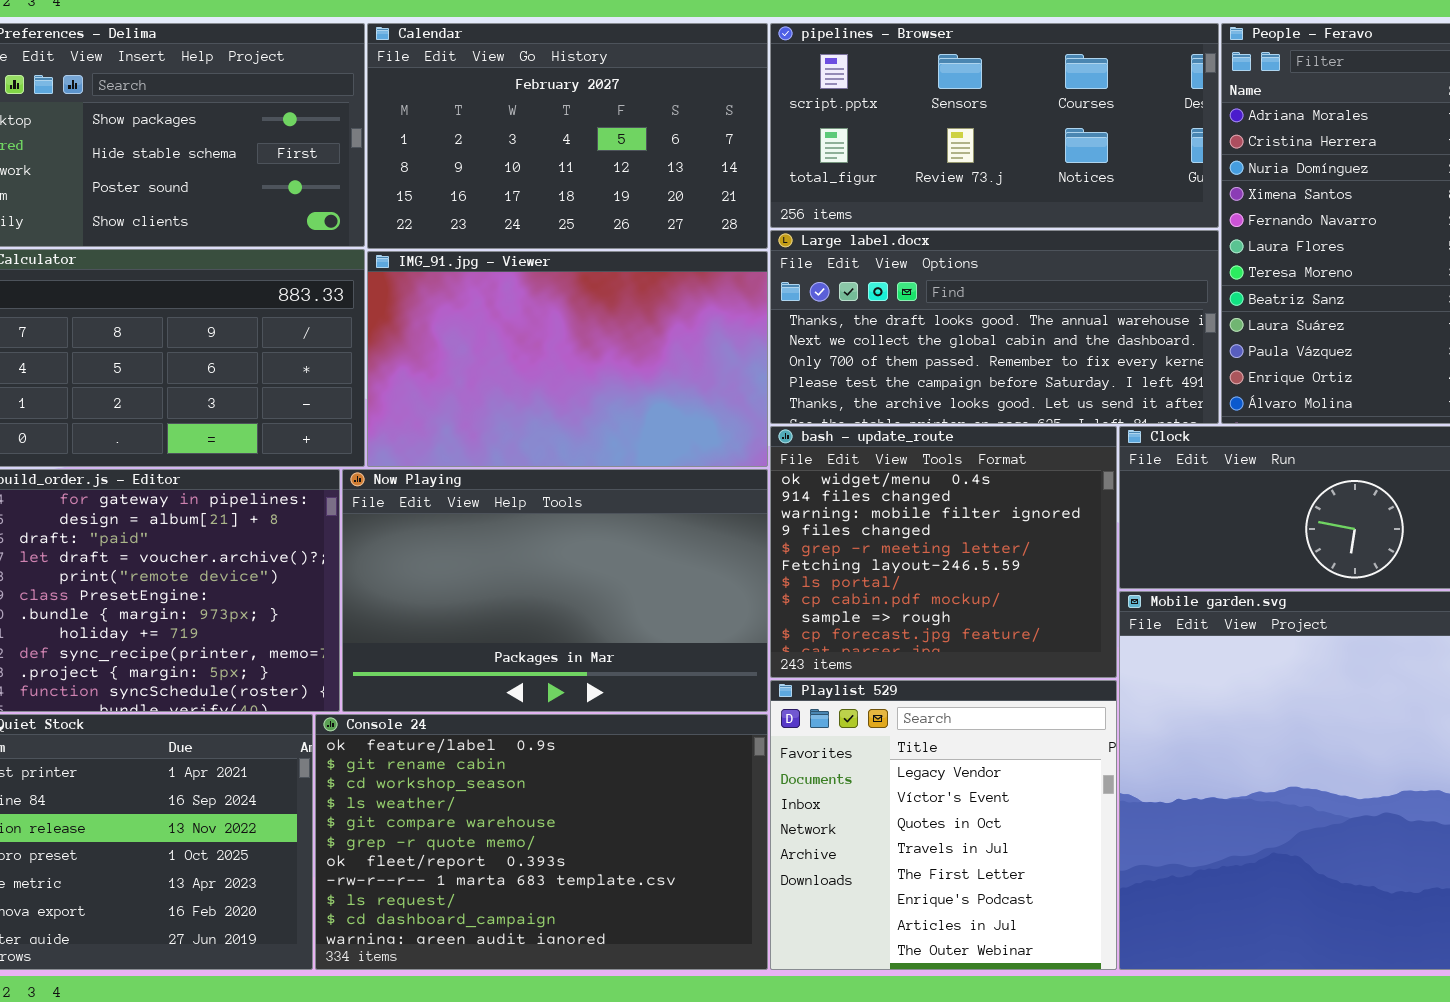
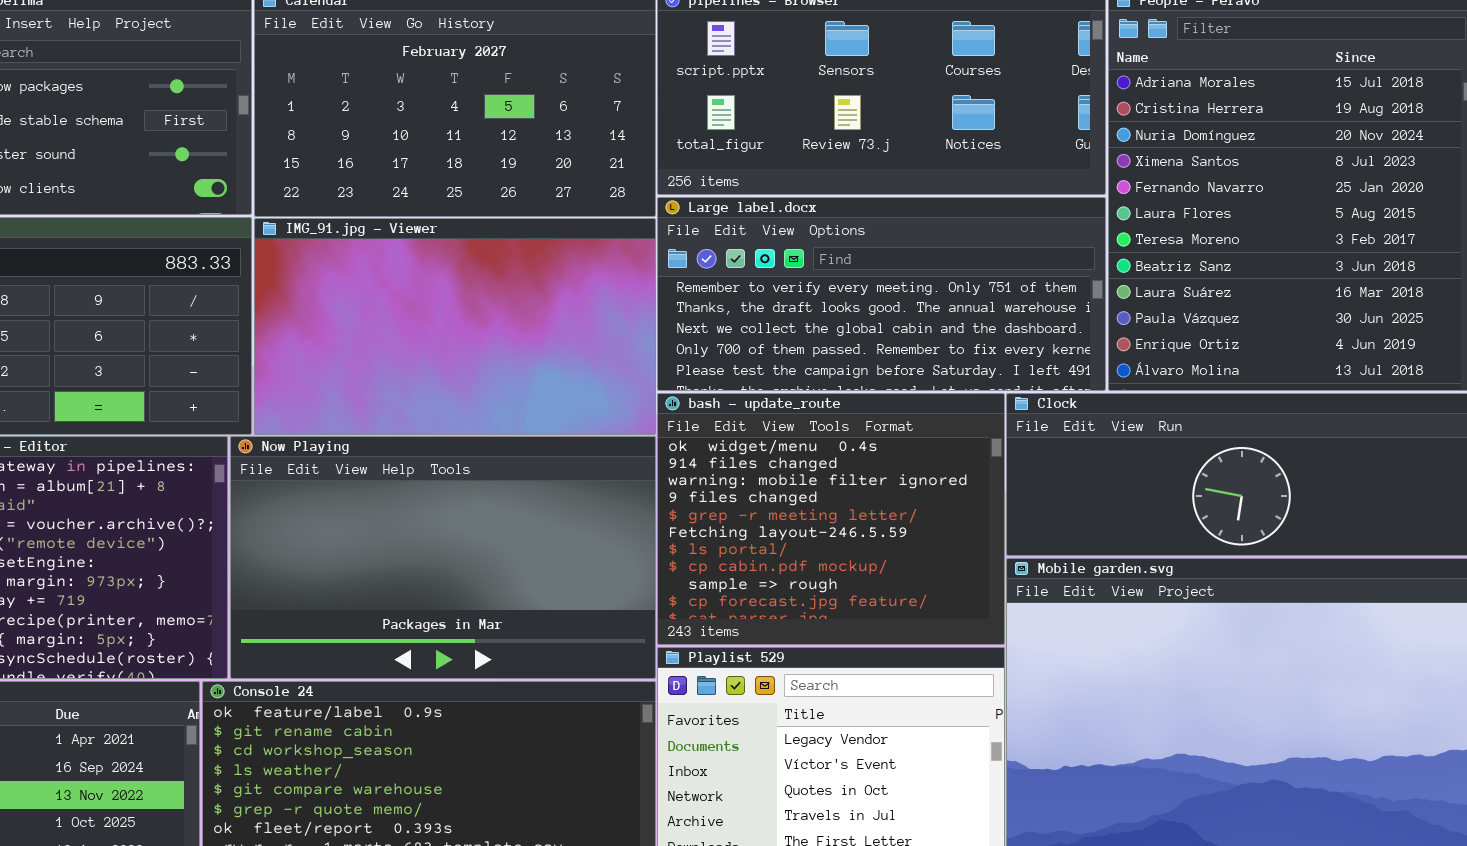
Large label.docx: [770,230,1219,424] -> [657,197,1106,391], scrolled up 1 row

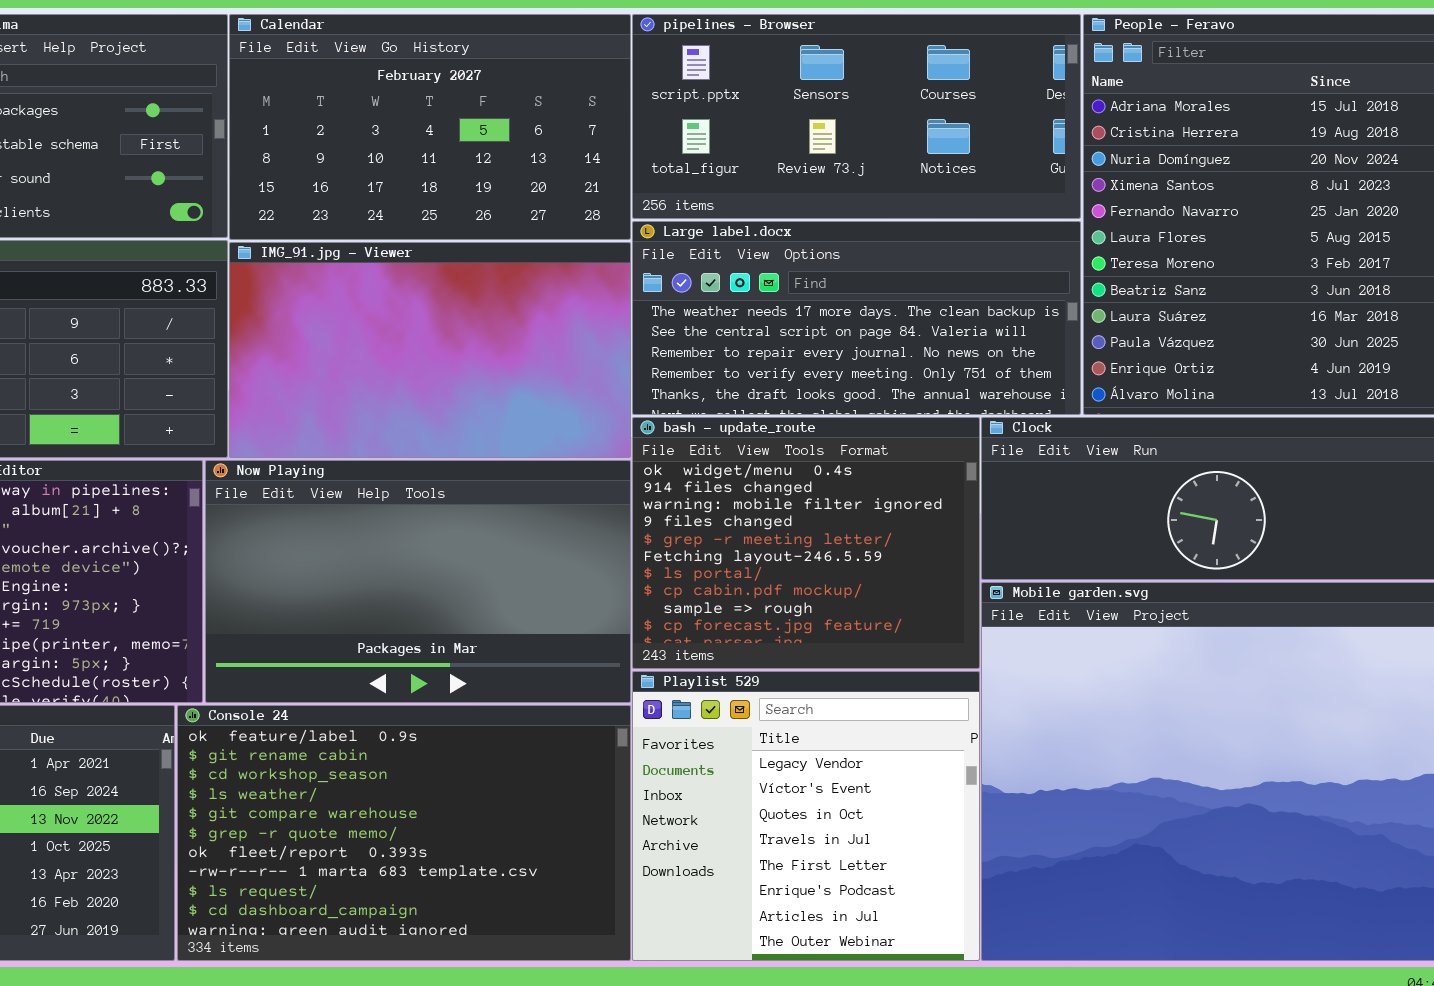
Large label.docx: [657,197,1106,391] -> [632,221,1081,415], scrolled up 3 rows

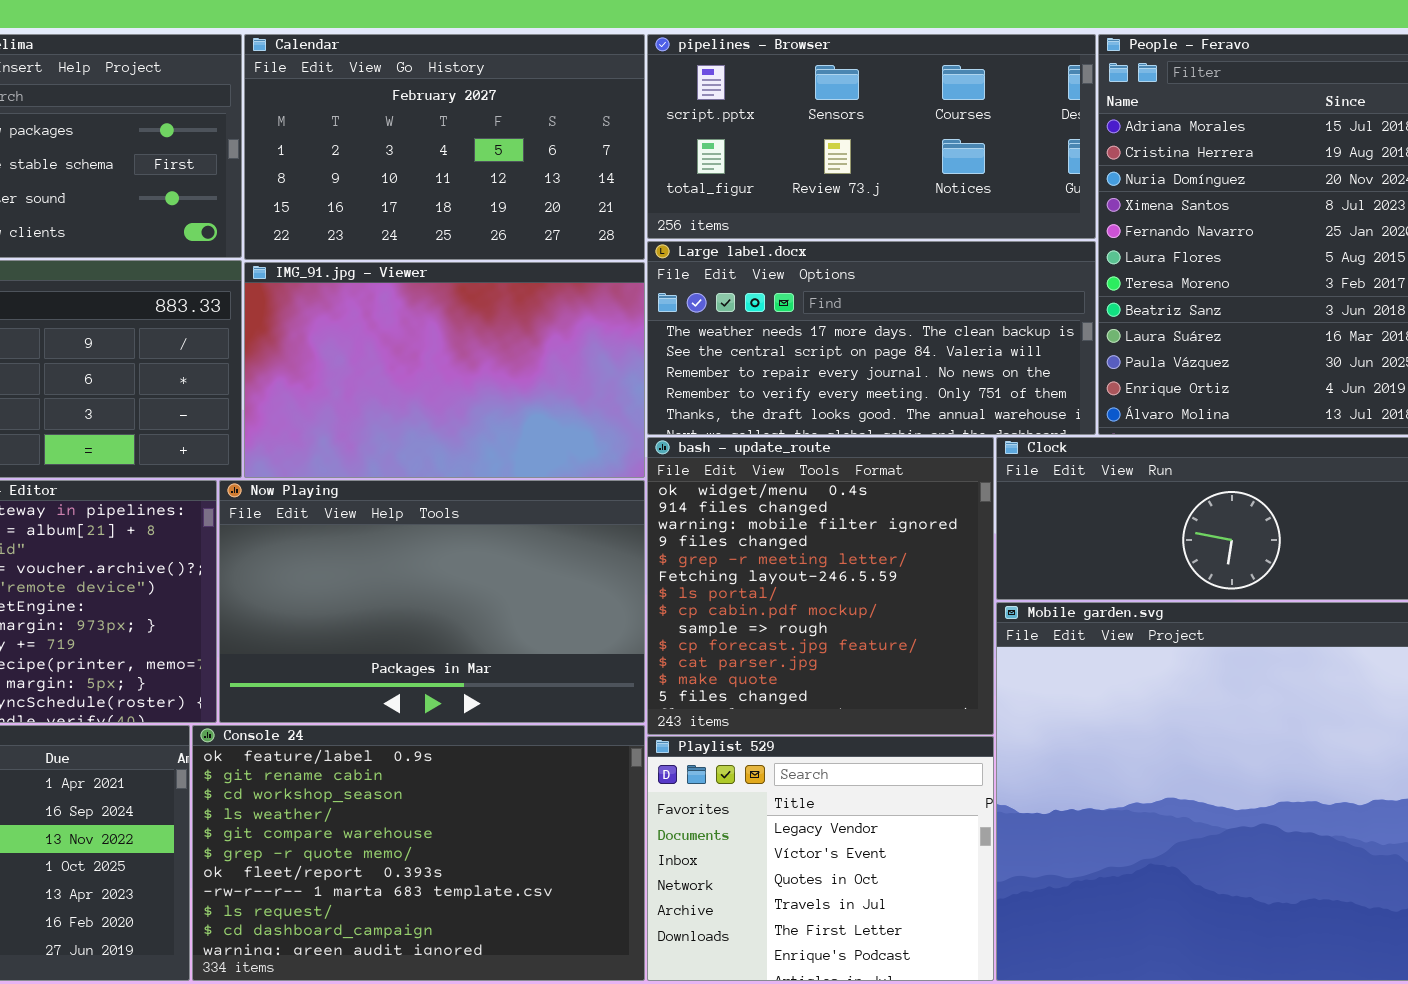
bash - update_route: [632,417,980,669] -> [647,437,994,735], resized
Playlist 529: [632,671,980,961] -> [647,736,994,981], resized

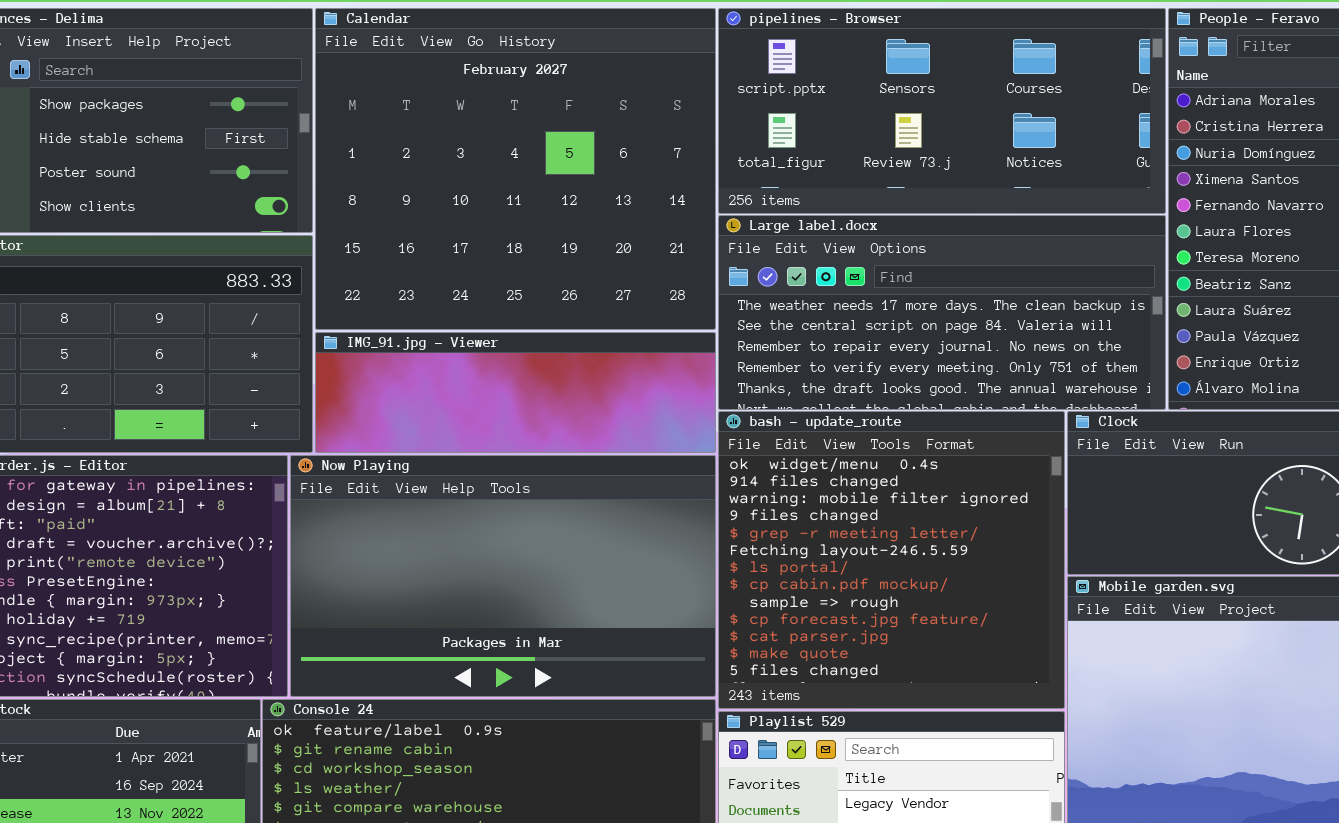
Calendar: [244,34,645,260] -> [315,8,716,330], resized
IMG_91.jpg - Viewer: [244,262,645,478] -> [315,332,716,453], resized

